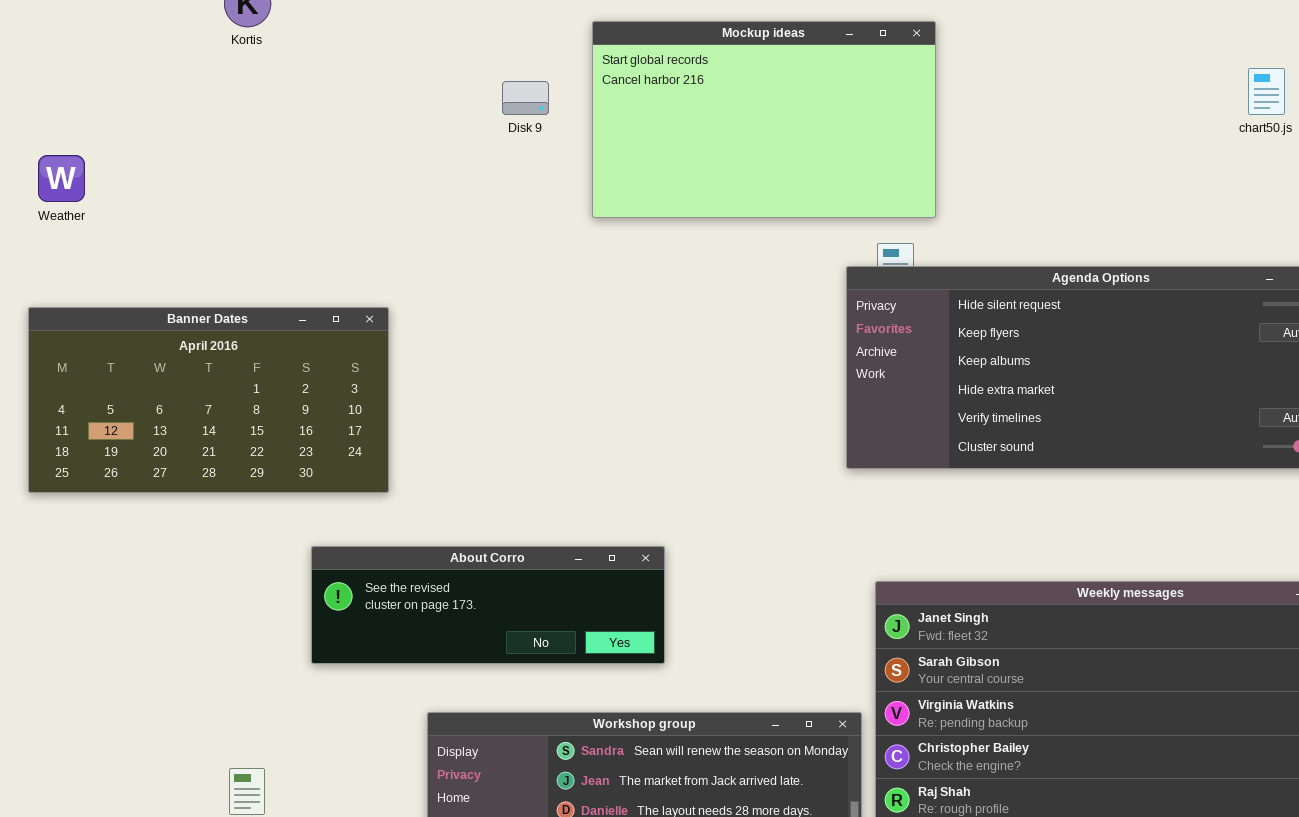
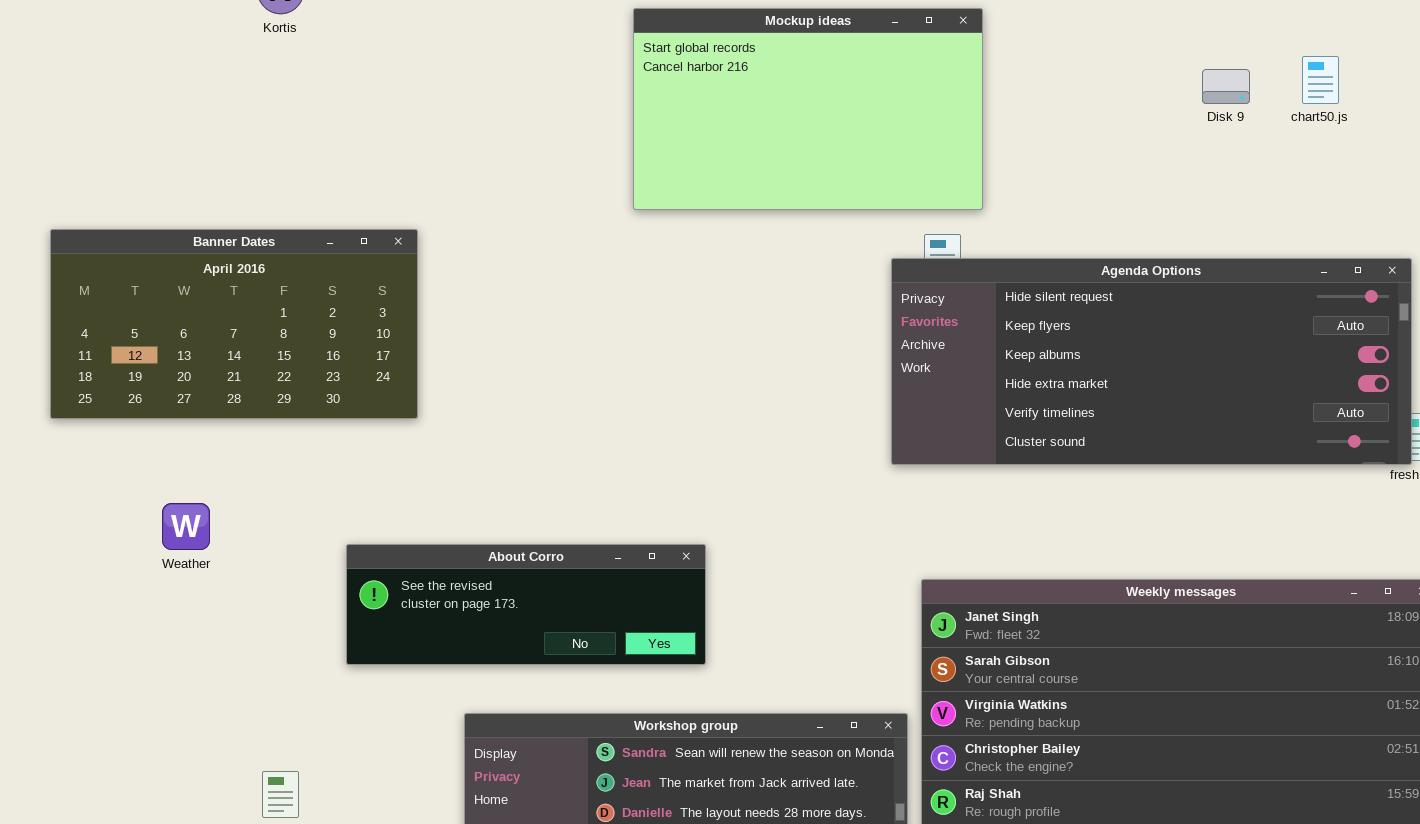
Disk 9: [502,81,549,115] -> [1202,69,1250,104], moved
Weather: [38,155,85,202] -> [162,503,210,550], moved
Banner Dates: [28,307,389,493] -> [50,229,418,419], moved

